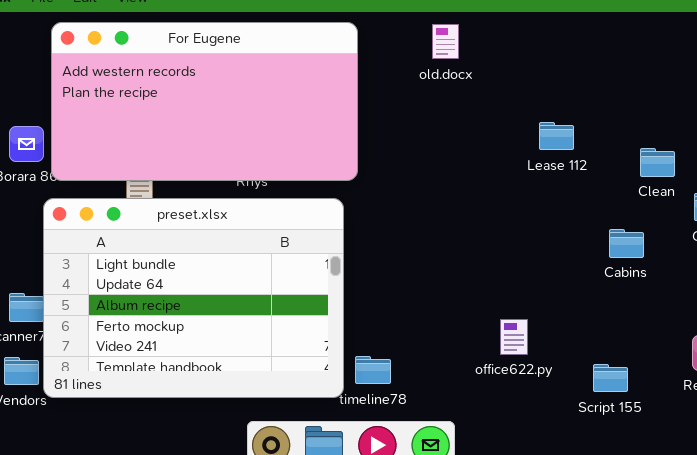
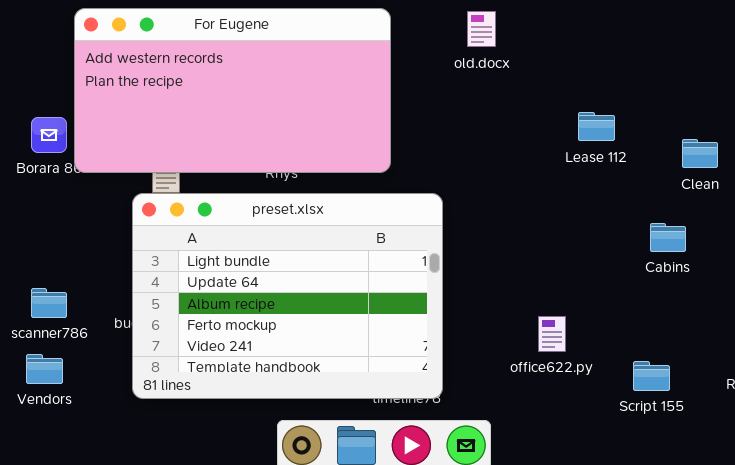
preset.xlsx: [43,198,344,398] -> [132,193,443,399], moved

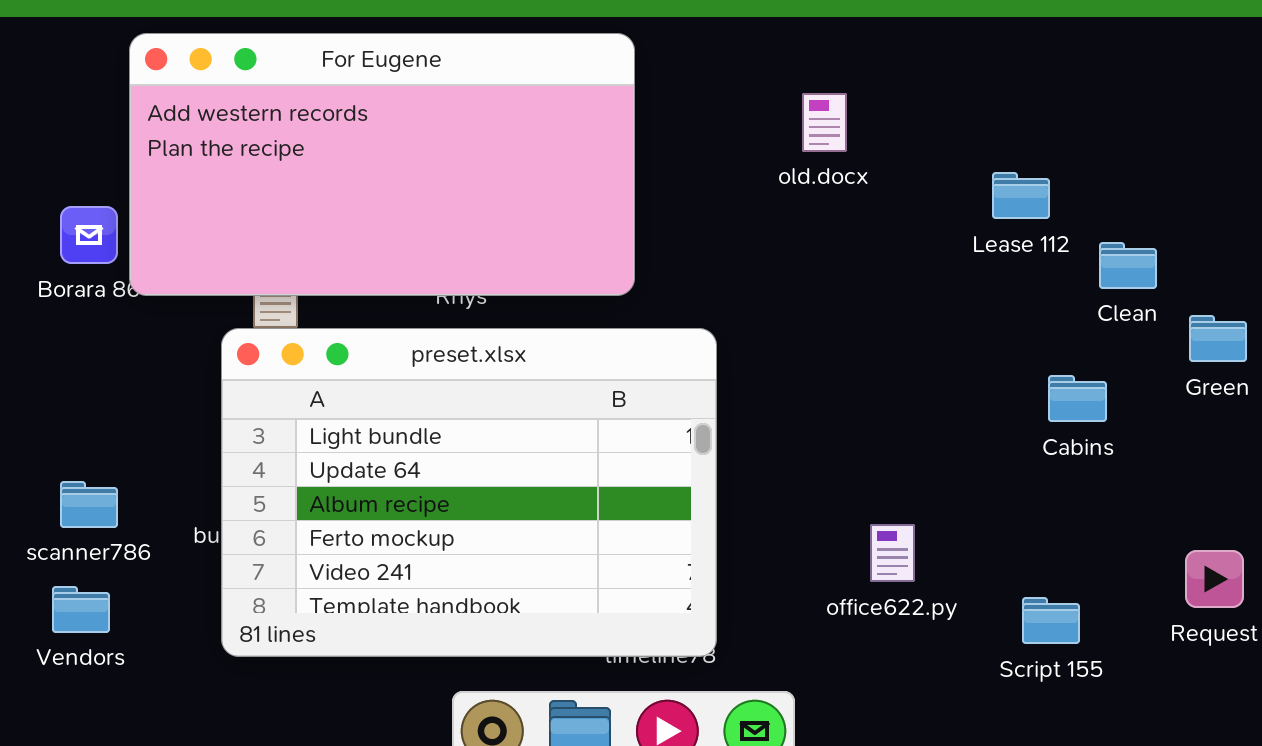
old.docx: [467,11,496,47] -> [802,93,847,152], moved
Lease 112: [578,112,615,141] -> [992,172,1050,219], moved

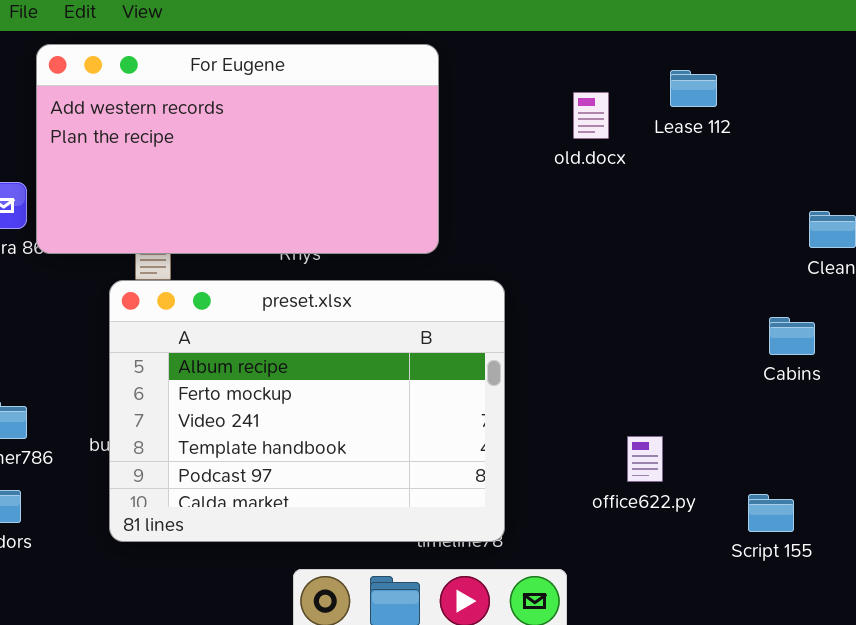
Lease 112: [992,172,1050,219] -> [670,70,717,107], moved
preset.xlsx: [221,328,717,657] -> [109,280,505,542], scrolled down 2 rows

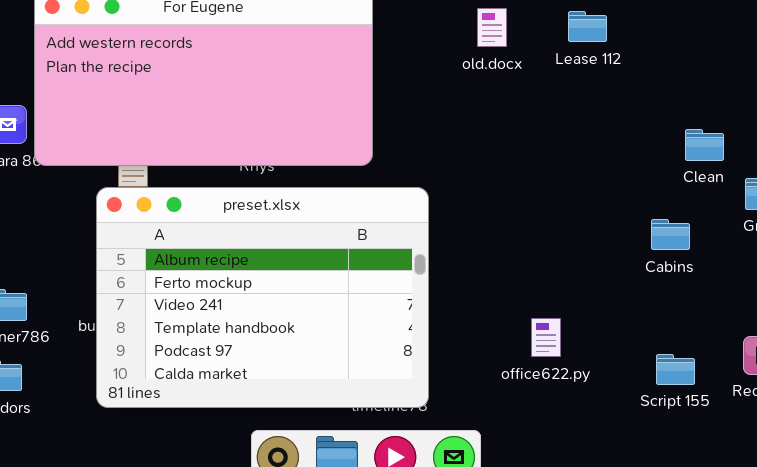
old.docx: [573,92,609,139] -> [477,8,507,47], moved
Script 155: [748,494,794,532] -> [656,354,695,385], moved

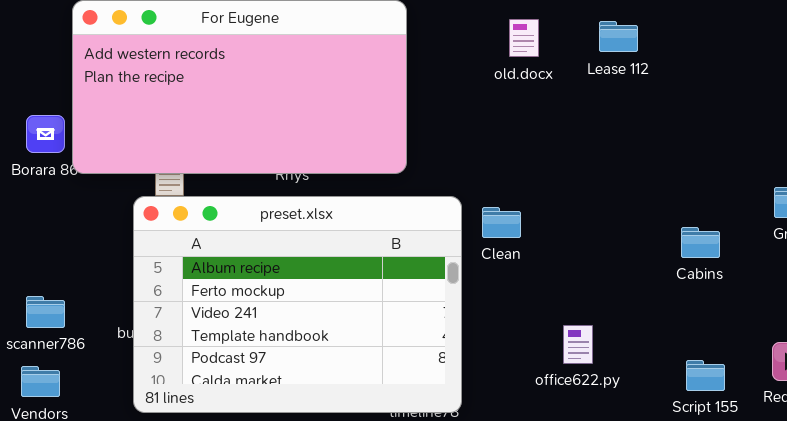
Clean: [685,129,724,161] -> [482,207,521,238], moved

